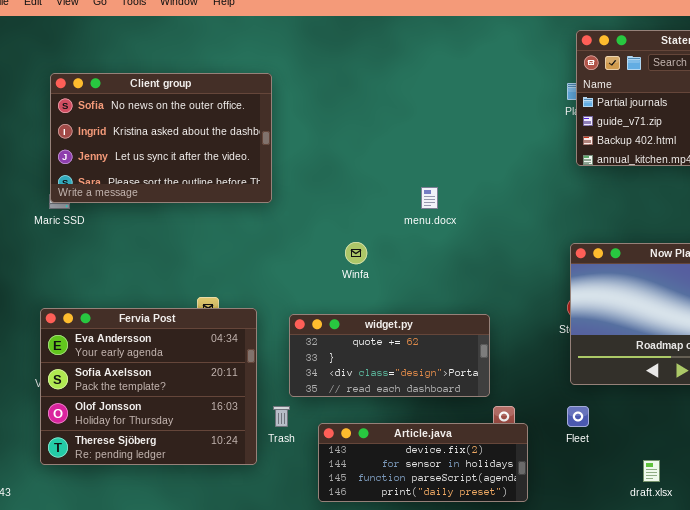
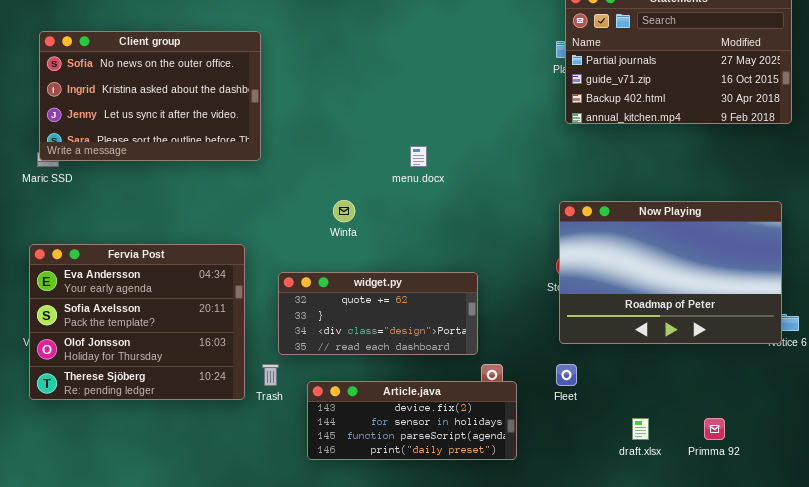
Fervia Post: [40,308,257,465] -> [29,244,245,400], moved

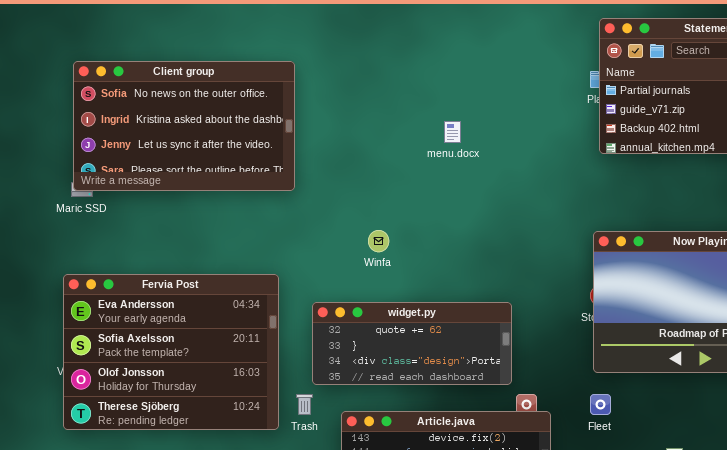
menu.docx: [410,146,427,167] -> [444,121,461,143], moved

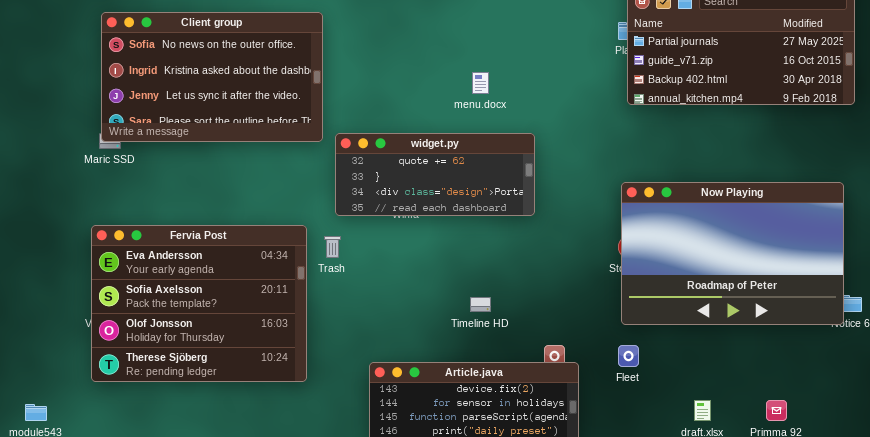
widget.py: [312,302,512,385] -> [335,133,535,216], moved
Trash: [296,394,313,415] -> [324,236,341,258], moved

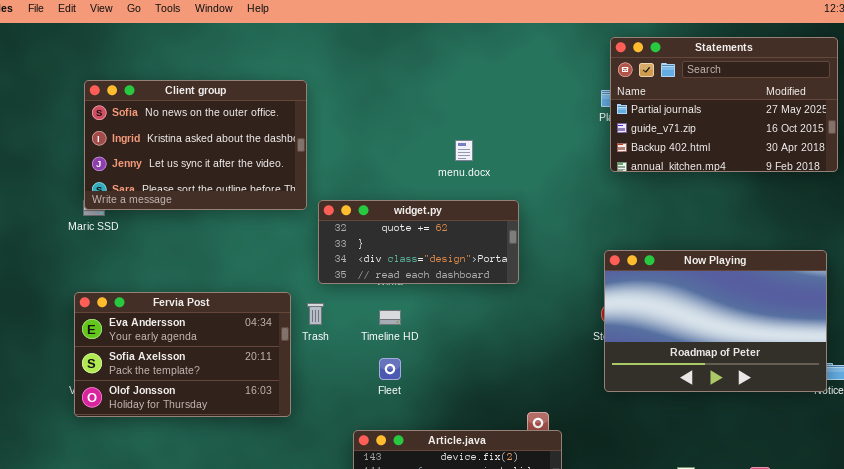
Fervia Post: [91,225,307,382] -> [74,292,291,417], resized
Timeline HD: [470,297,491,312] -> [379,310,401,325], moved
Fleet: [618,345,639,367] -> [379,358,401,380], moved

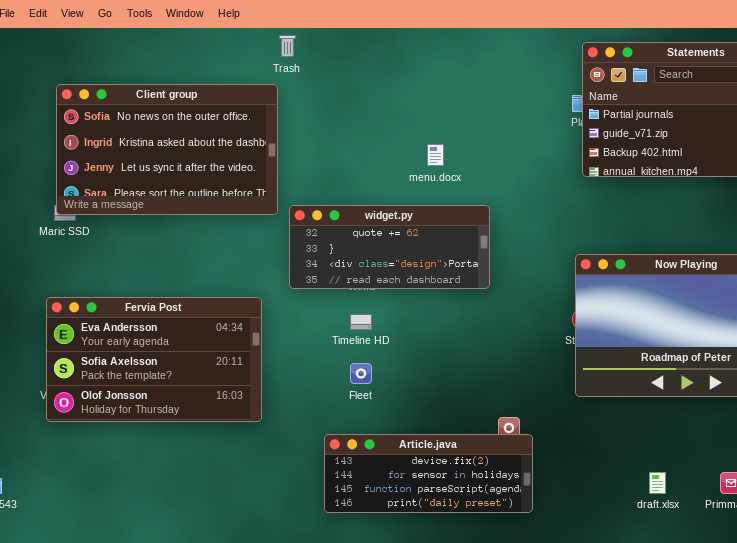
Trash: [307,303,324,325] -> [279,35,296,57], moved

